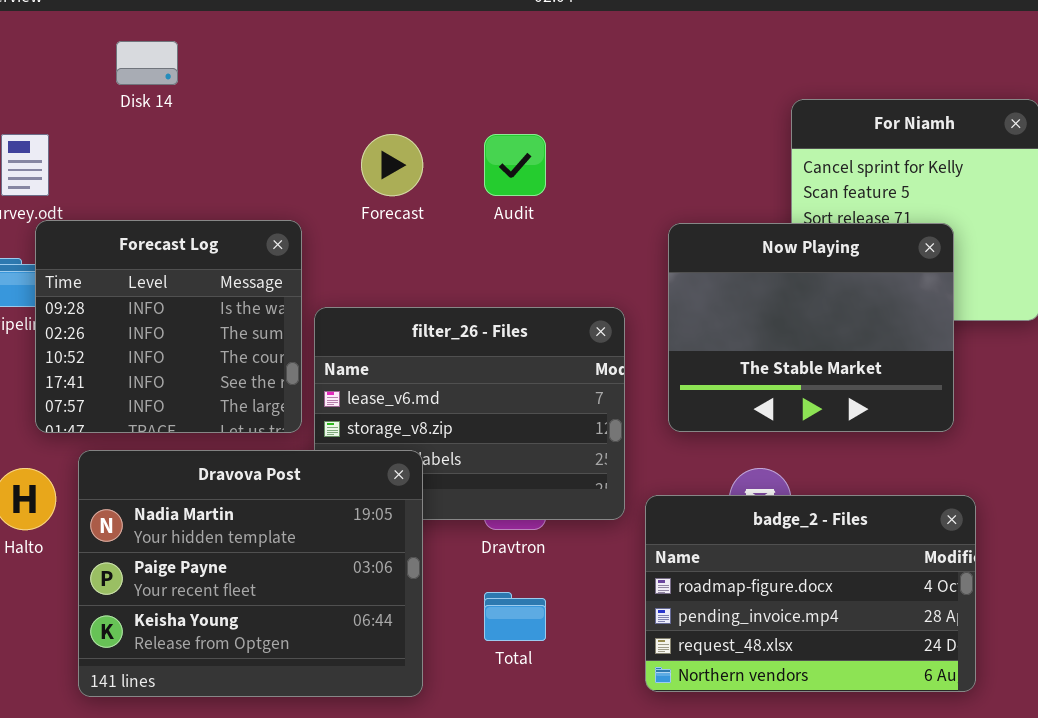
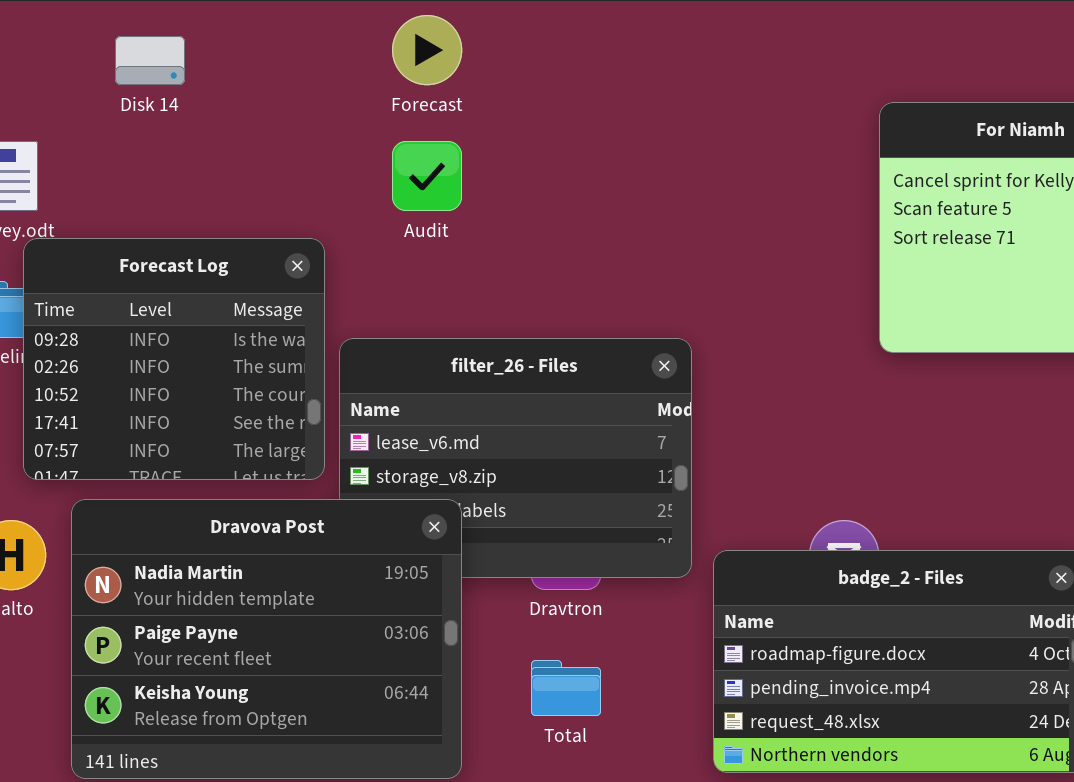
Forecast: [361,134,423,196] -> [392,15,462,85], moved
Audit: [484,134,546,196] -> [392,141,462,211], moved
Now Playing: [668,223,954,432] -> none, closed

